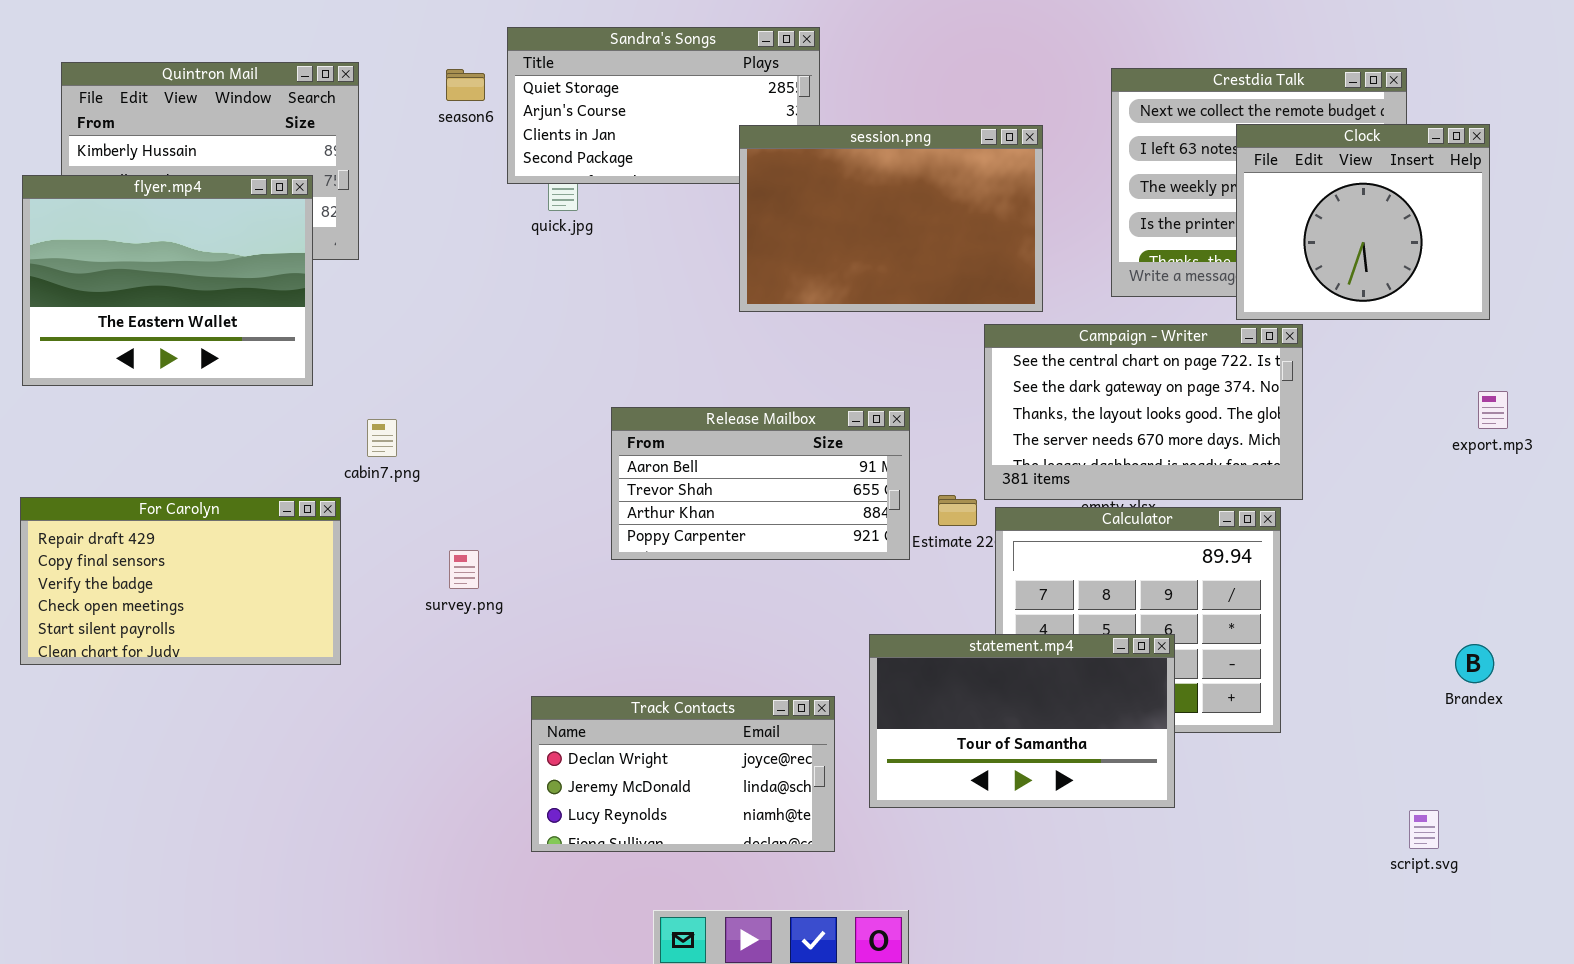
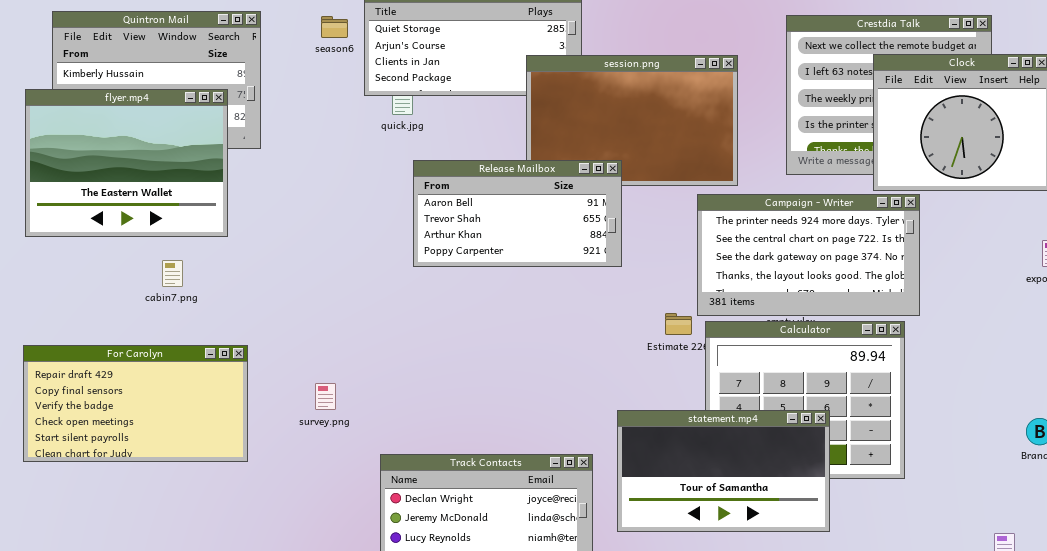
Campaign - Writer: [984,324,1303,500] -> [697,194,920,316], scrolled up 1 row
Release Mailbox: [611,407,910,560] -> [413,160,622,267], moved
cabin7.png: [367,419,397,457] -> [162,260,183,287], moved
For Carolyn: [20,497,341,665] -> [23,345,248,462], moved
survey.png: [449,550,479,589] -> [315,383,336,410], moved

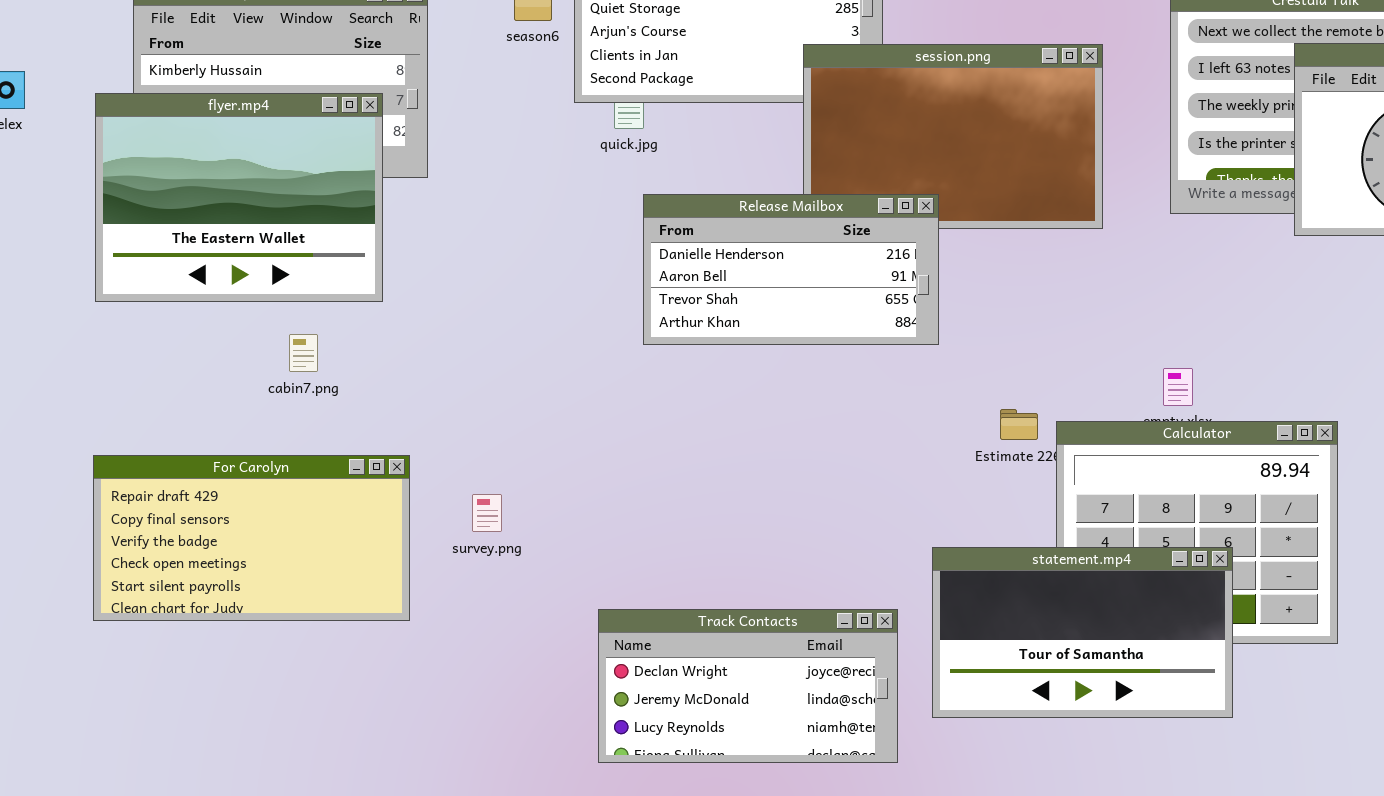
Release Mailbox: [413,160,622,267] -> [643,194,939,345], scrolled up 1 row
Campaign - Writer: [697,194,920,316] -> none, closed
survey.png: [315,383,336,410] -> [472,494,502,532], moved

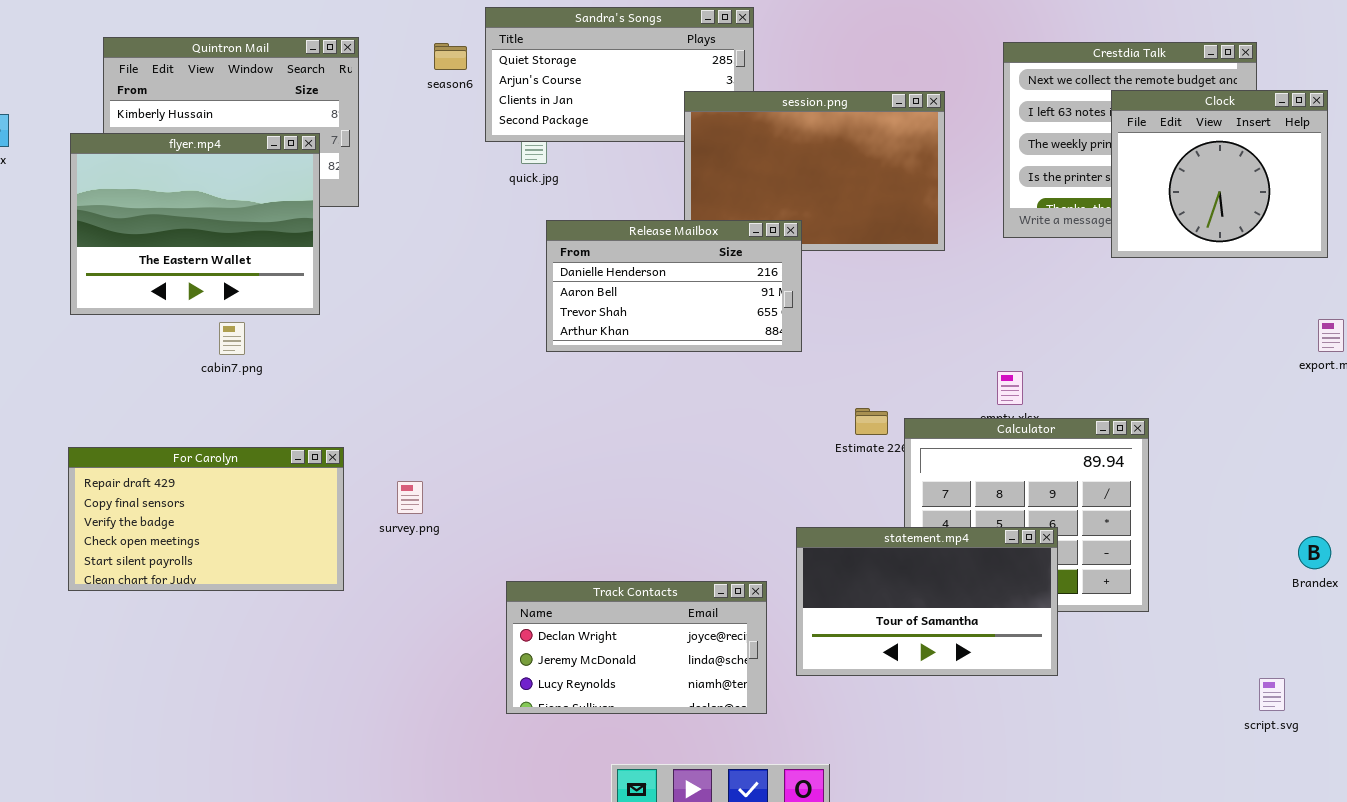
cabin7.png: [289,334,318,372] -> [219,322,245,355], moved

